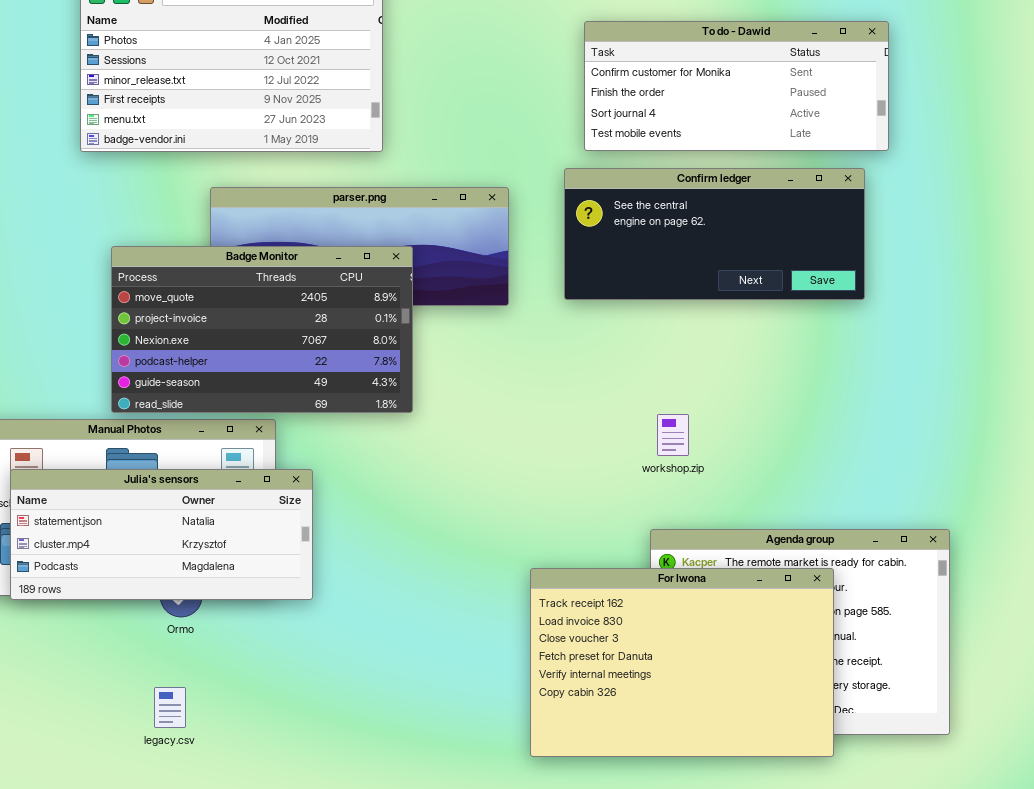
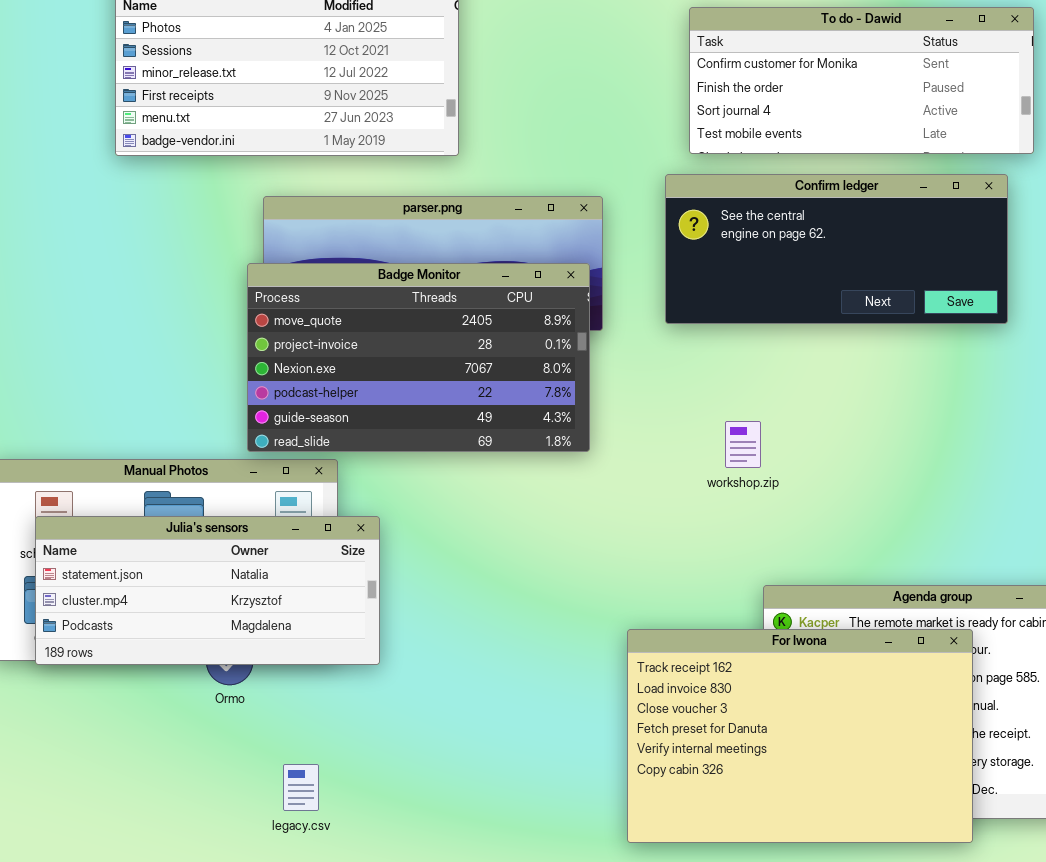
Badge Monitor: [111,246,413,413] -> [247,263,590,452], moved
workshop.zip: [657,414,689,456] -> [725,421,761,468], moved
legacy.csv: [154,687,186,728] -> [283,764,319,811], moved

